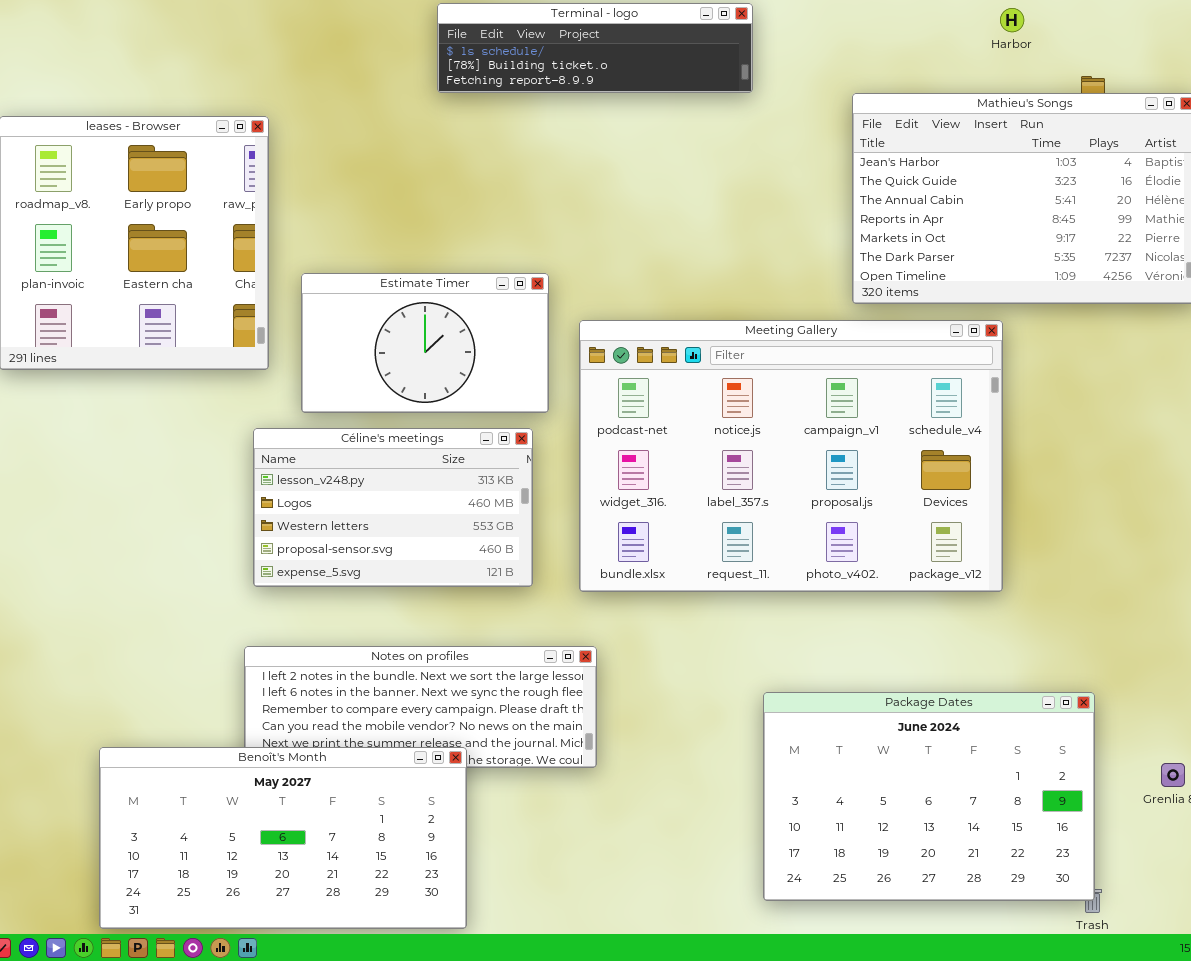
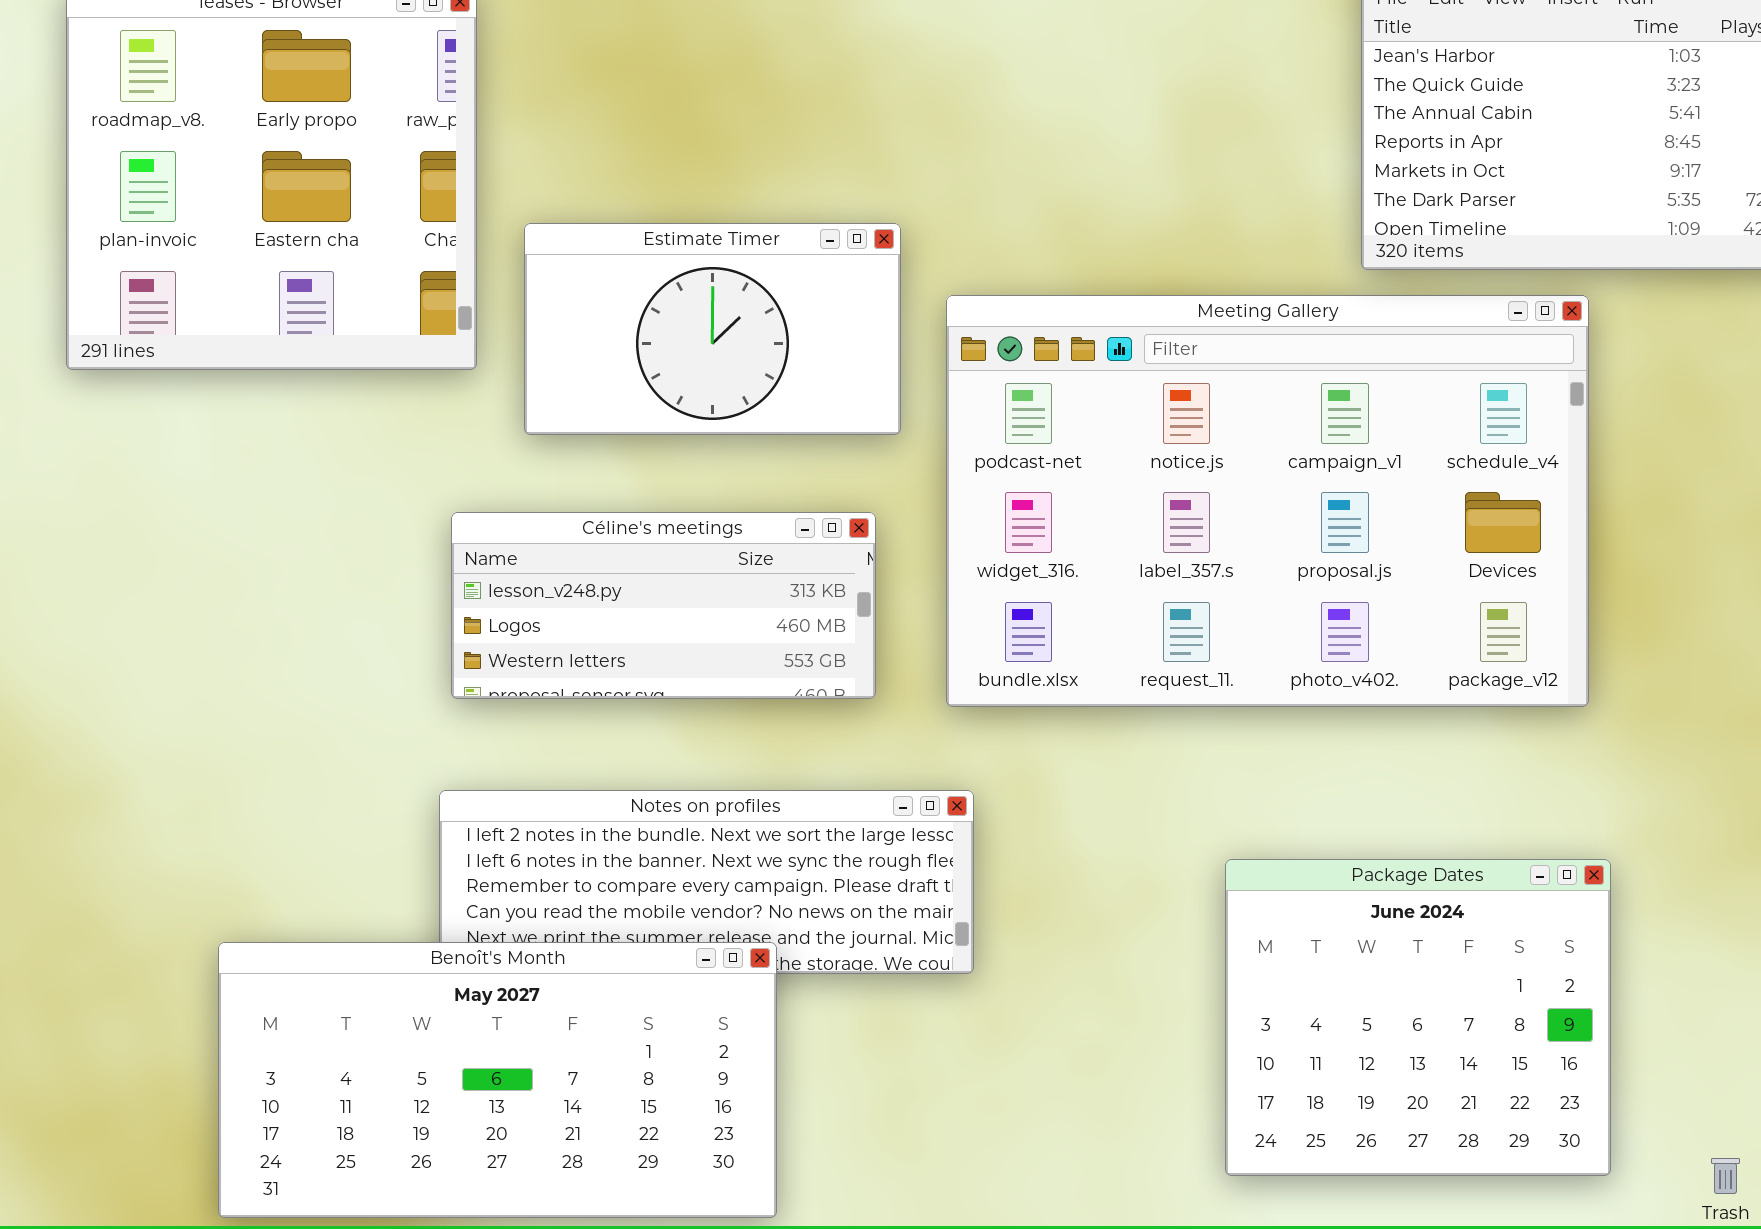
Céline's meetings: [253,428,533,587] -> [451,512,876,699], resized
Package Dates: [763,692,1095,901] -> [1225,859,1611,1176], resized

